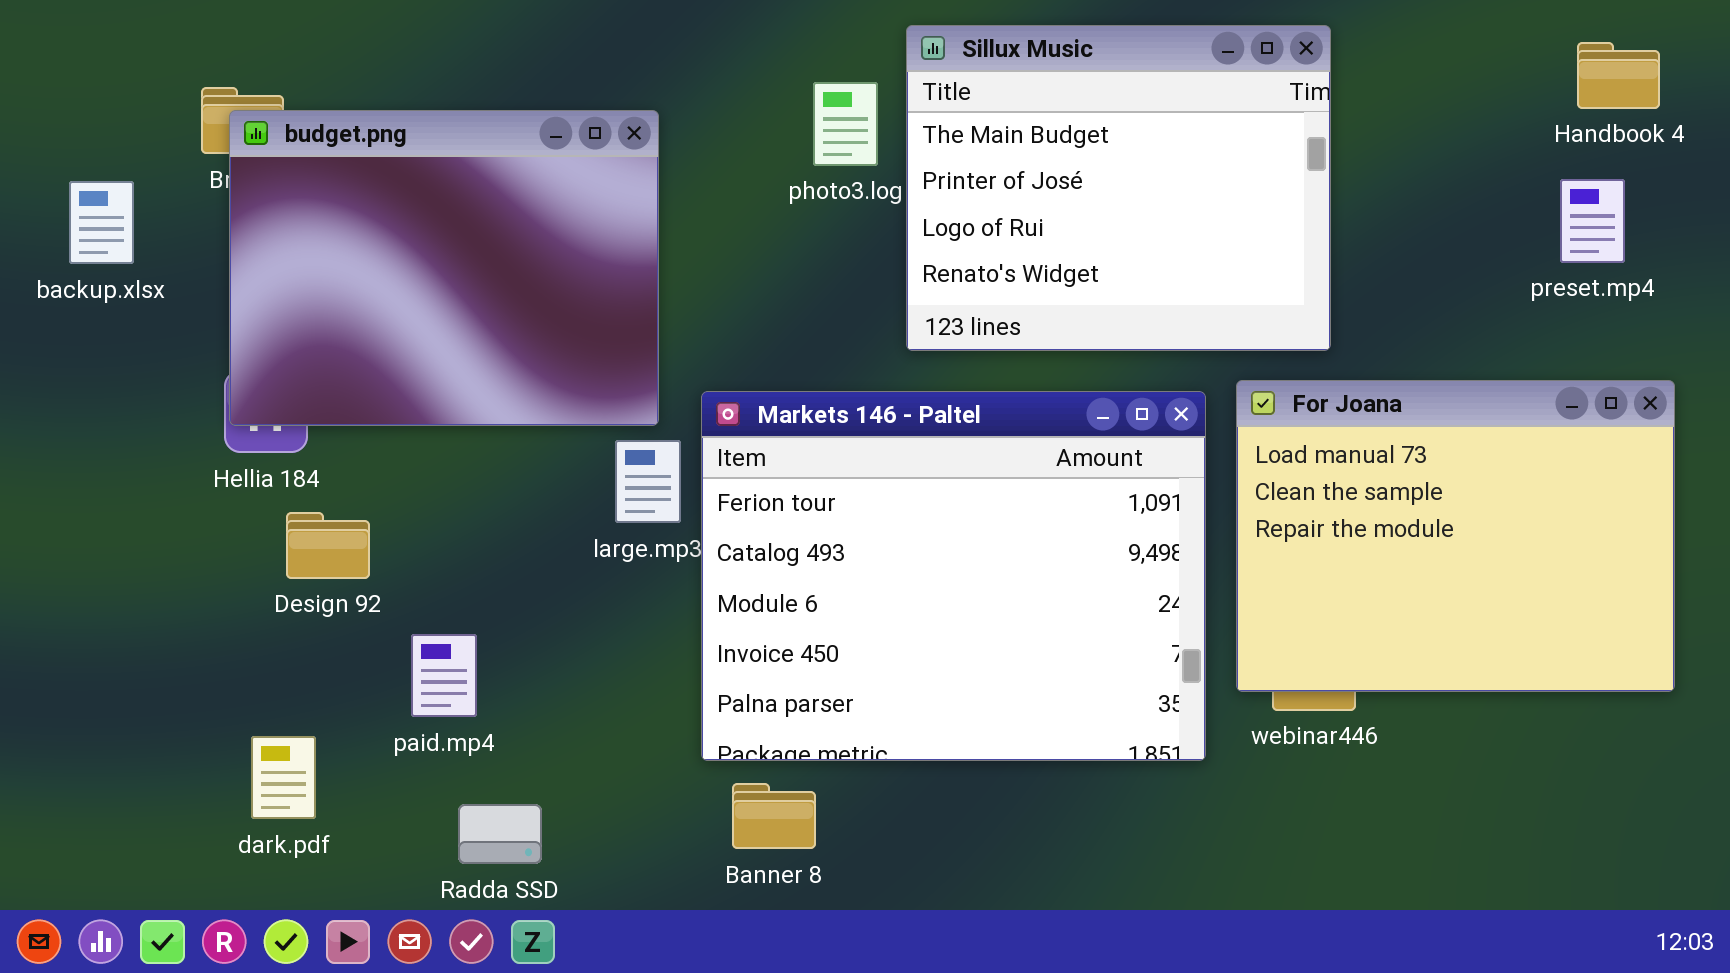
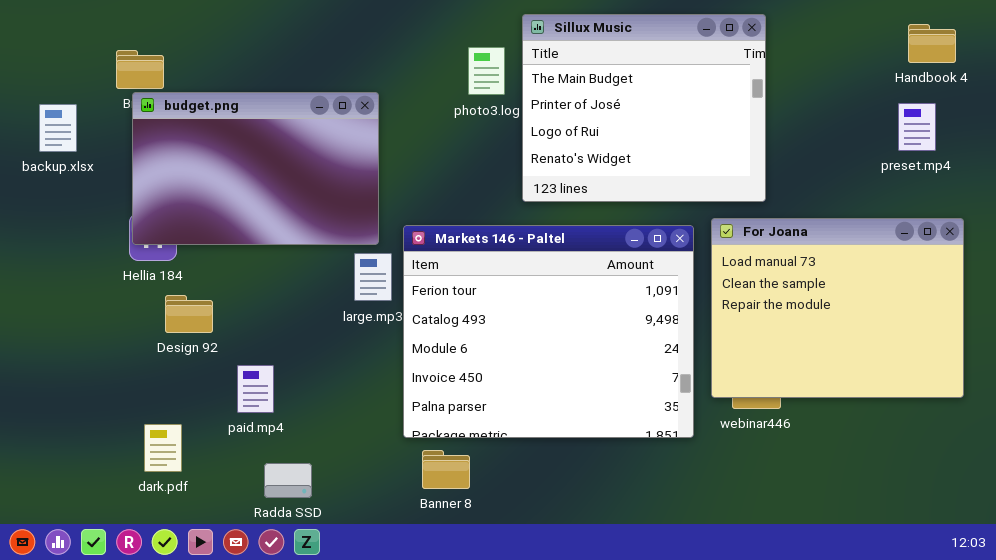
budget.png: [229,110,659,426] -> [132,92,379,245], resized

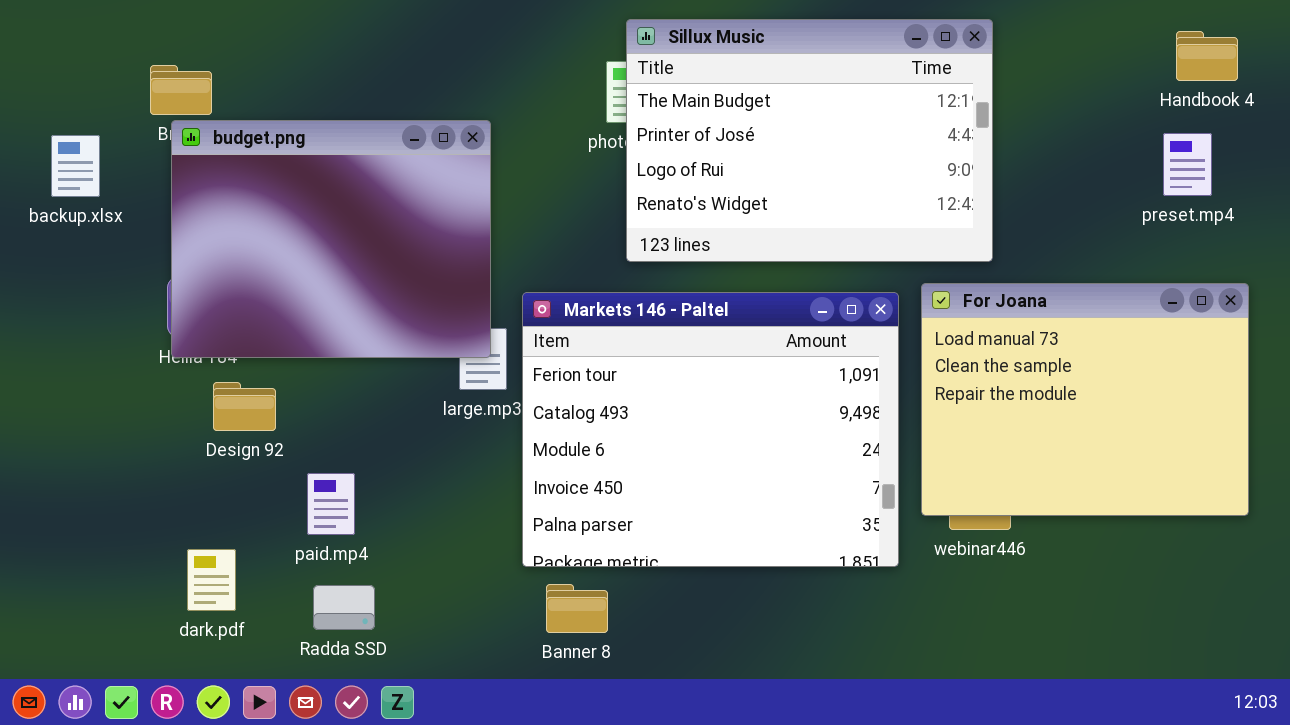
Sillux Music: [522,14,766,202] -> [626,19,993,262], resized
budget.png: [132,92,379,245] -> [171,120,491,358], resized
Radda SSD: [264,463,312,498] -> [313,585,375,630], moved

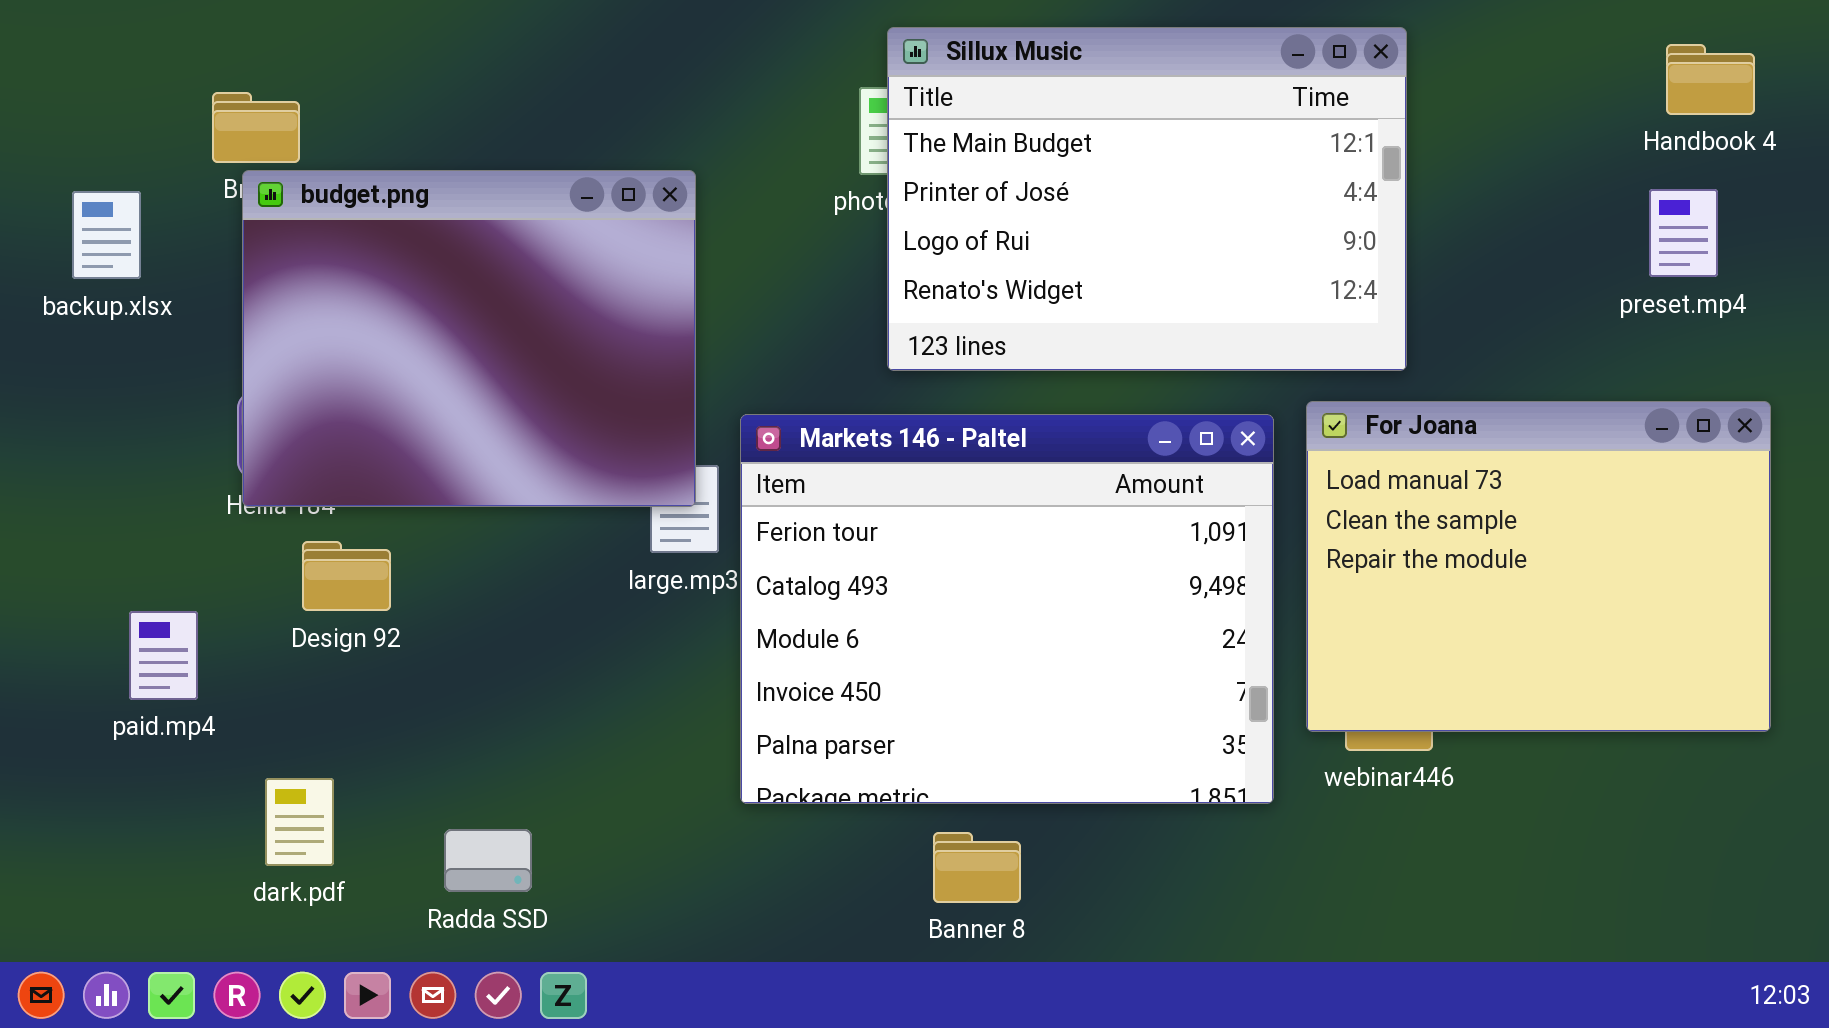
paid.mp4: [307,473,355,535] -> [129,611,198,700], moved
Banner 8: [546,584,608,633] -> [933,832,1021,903], moved

